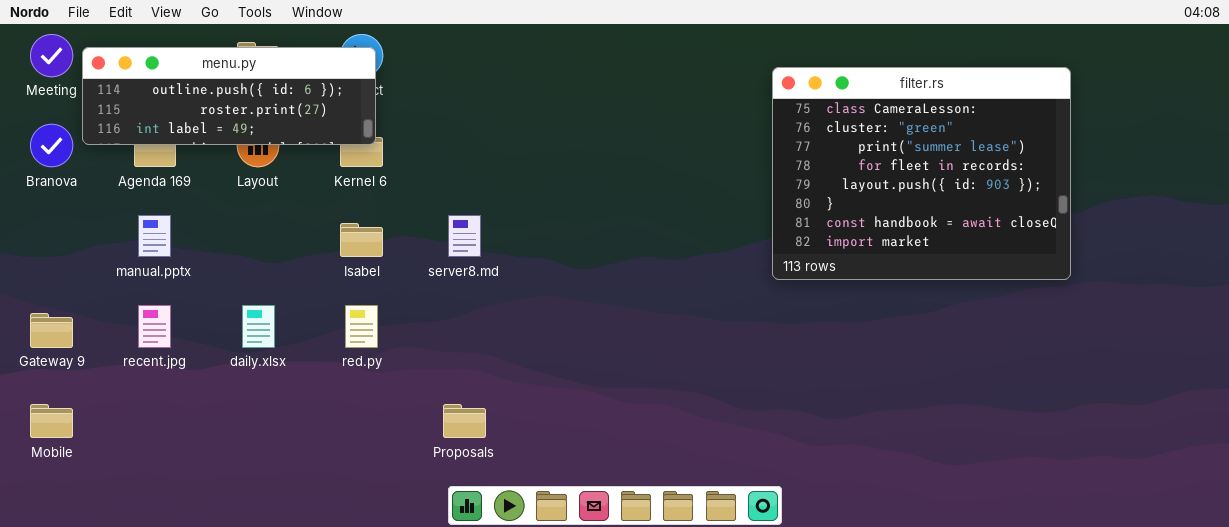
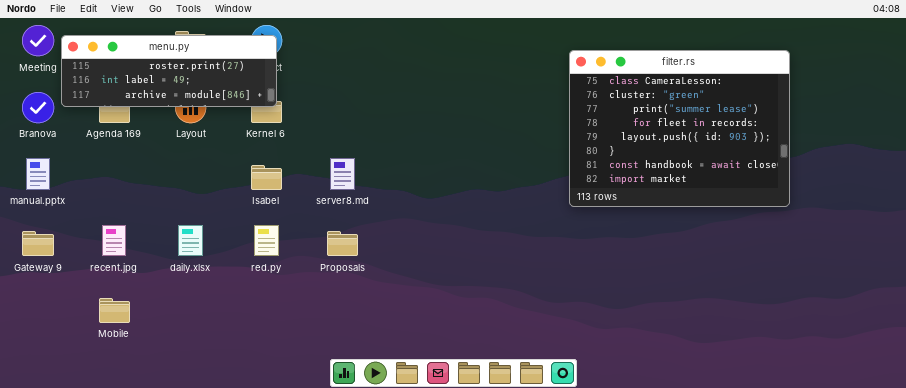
menu.py: [82,47,376,145] -> [61,35,277,107], scrolled down 1 row
manual.pptx: [138,215,171,257] -> [26,158,50,190], moved
Mobile: [30,404,73,438] -> [99,298,130,323], moved
Proposals: [443,404,486,438] -> [327,231,358,256], moved

